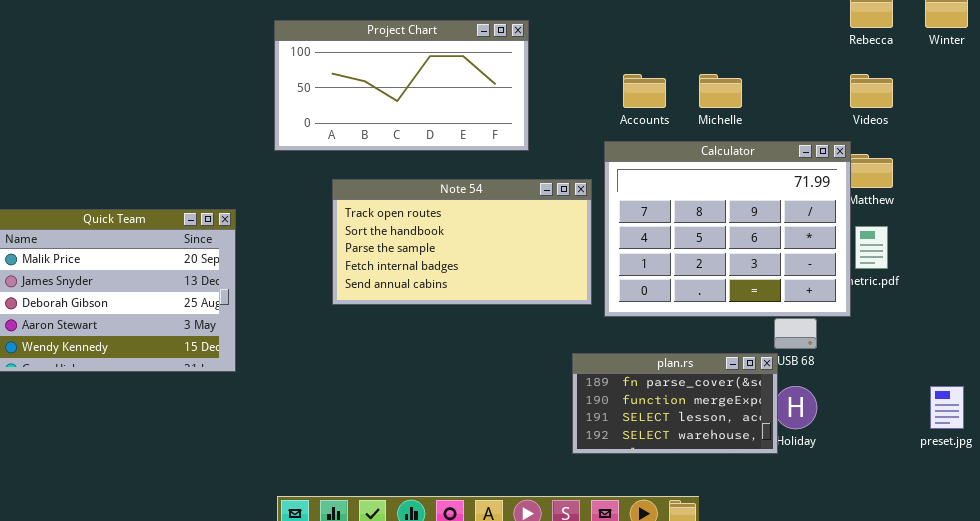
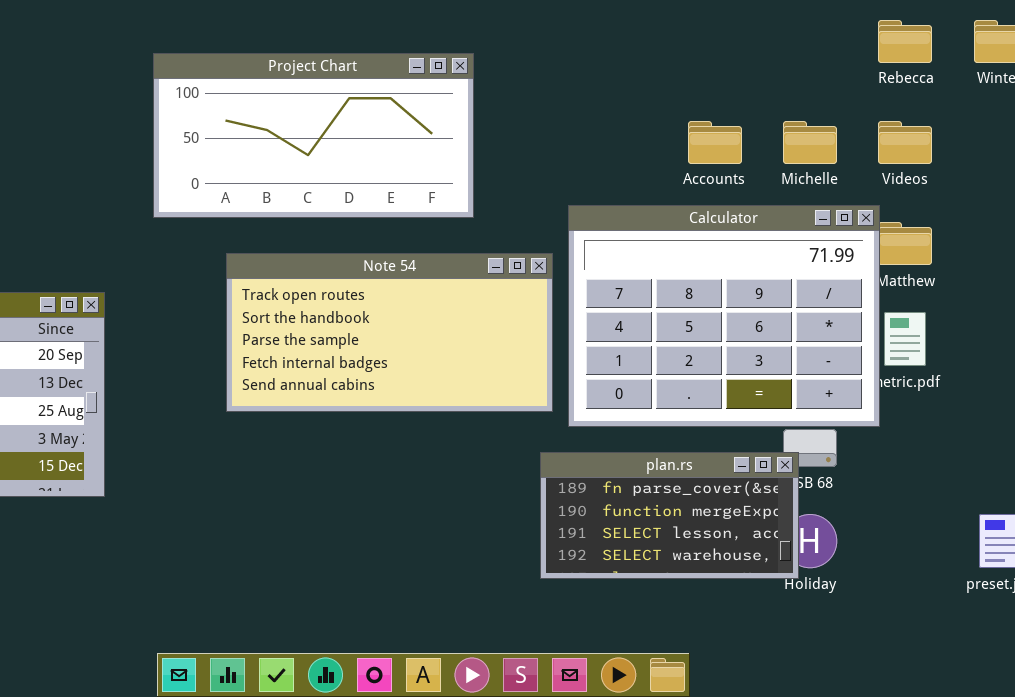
Accounts: [623,74,666,108] -> [688,121,742,164], moved
Michelle: [699,74,742,108] -> [783,121,837,164], moved
plan.rs: [572,353,778,454] -> [540,452,799,579], moved

